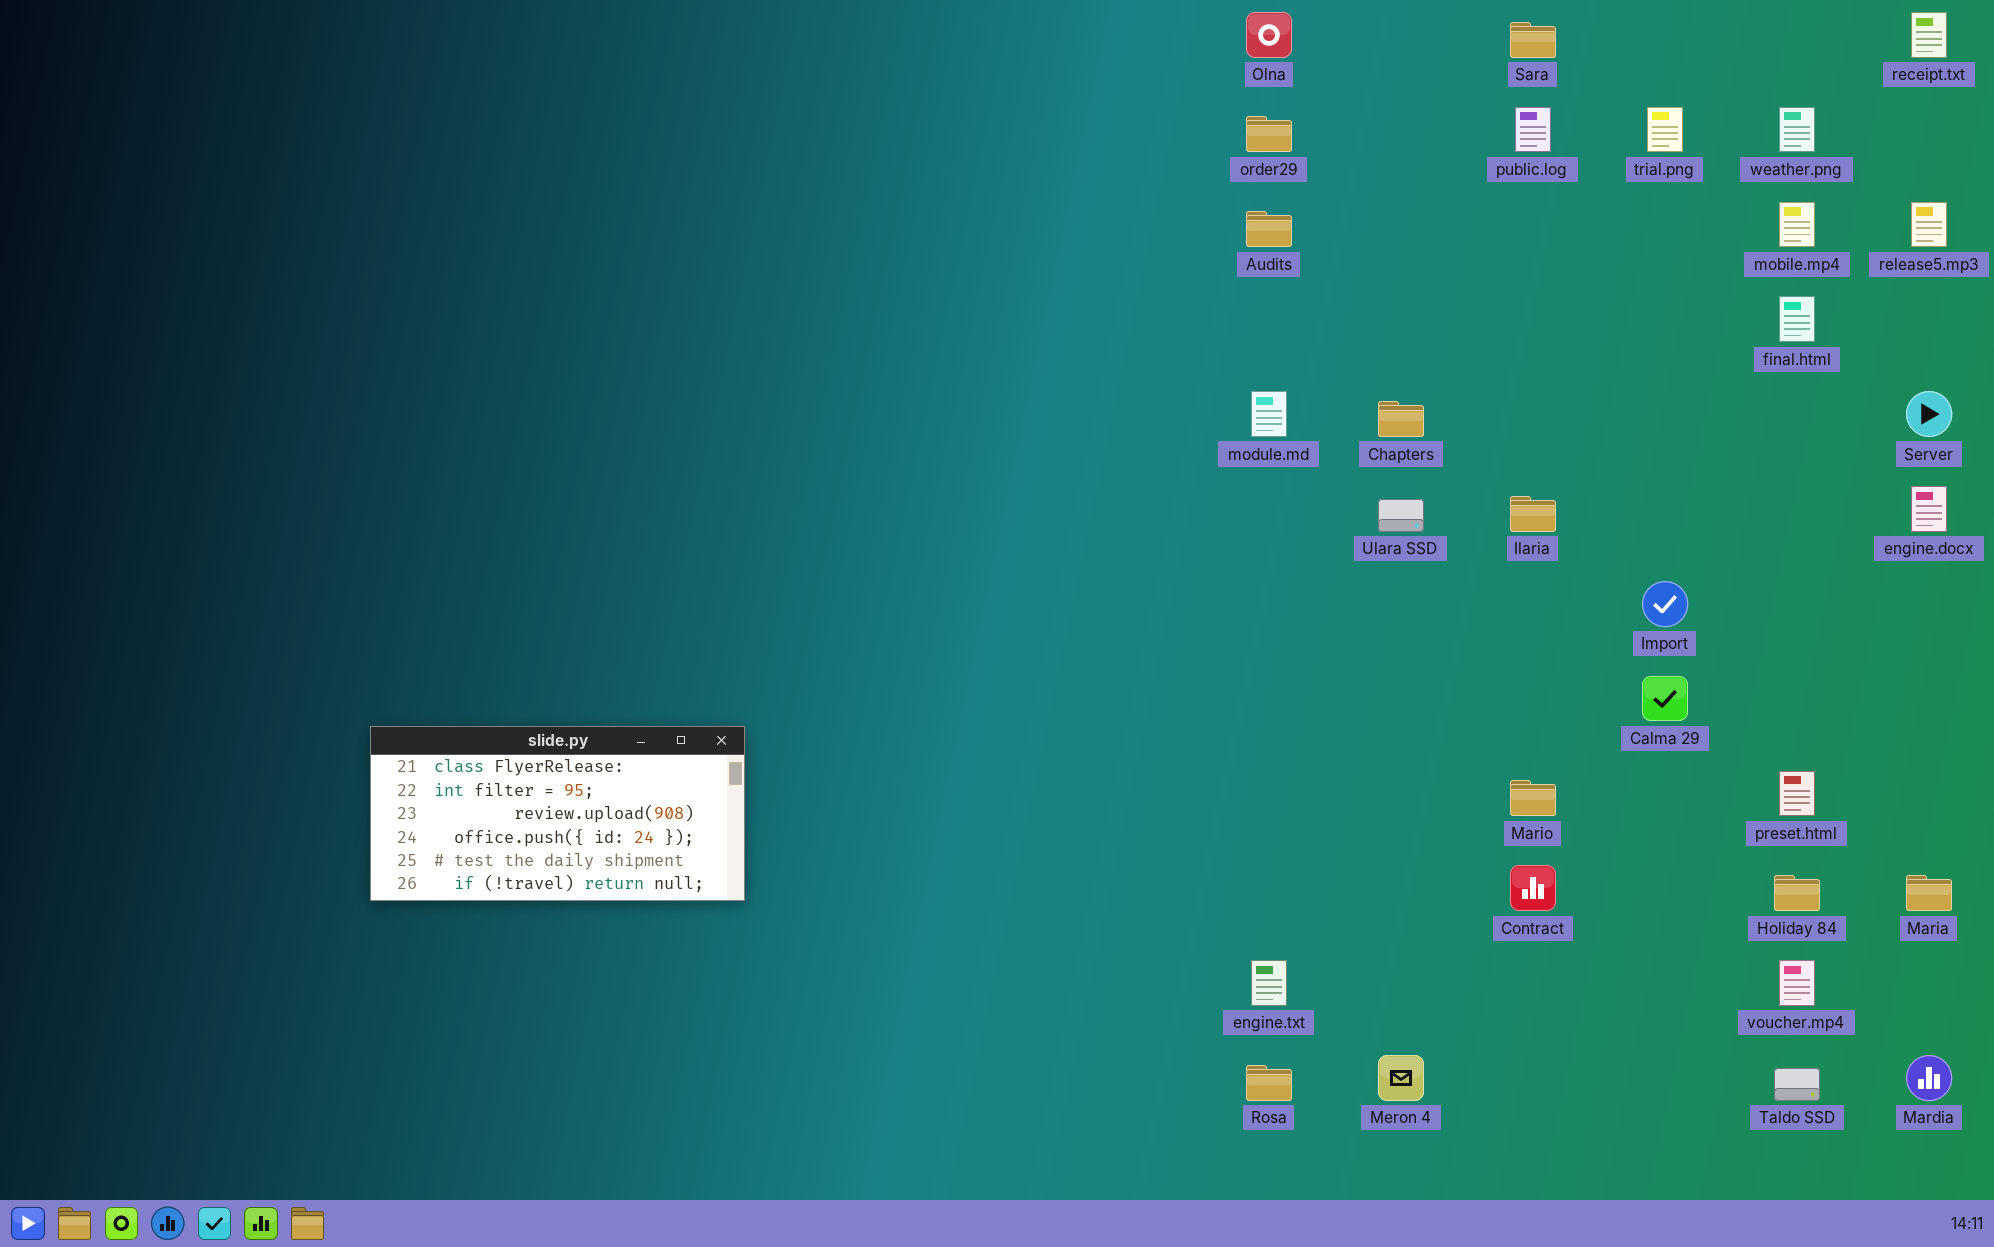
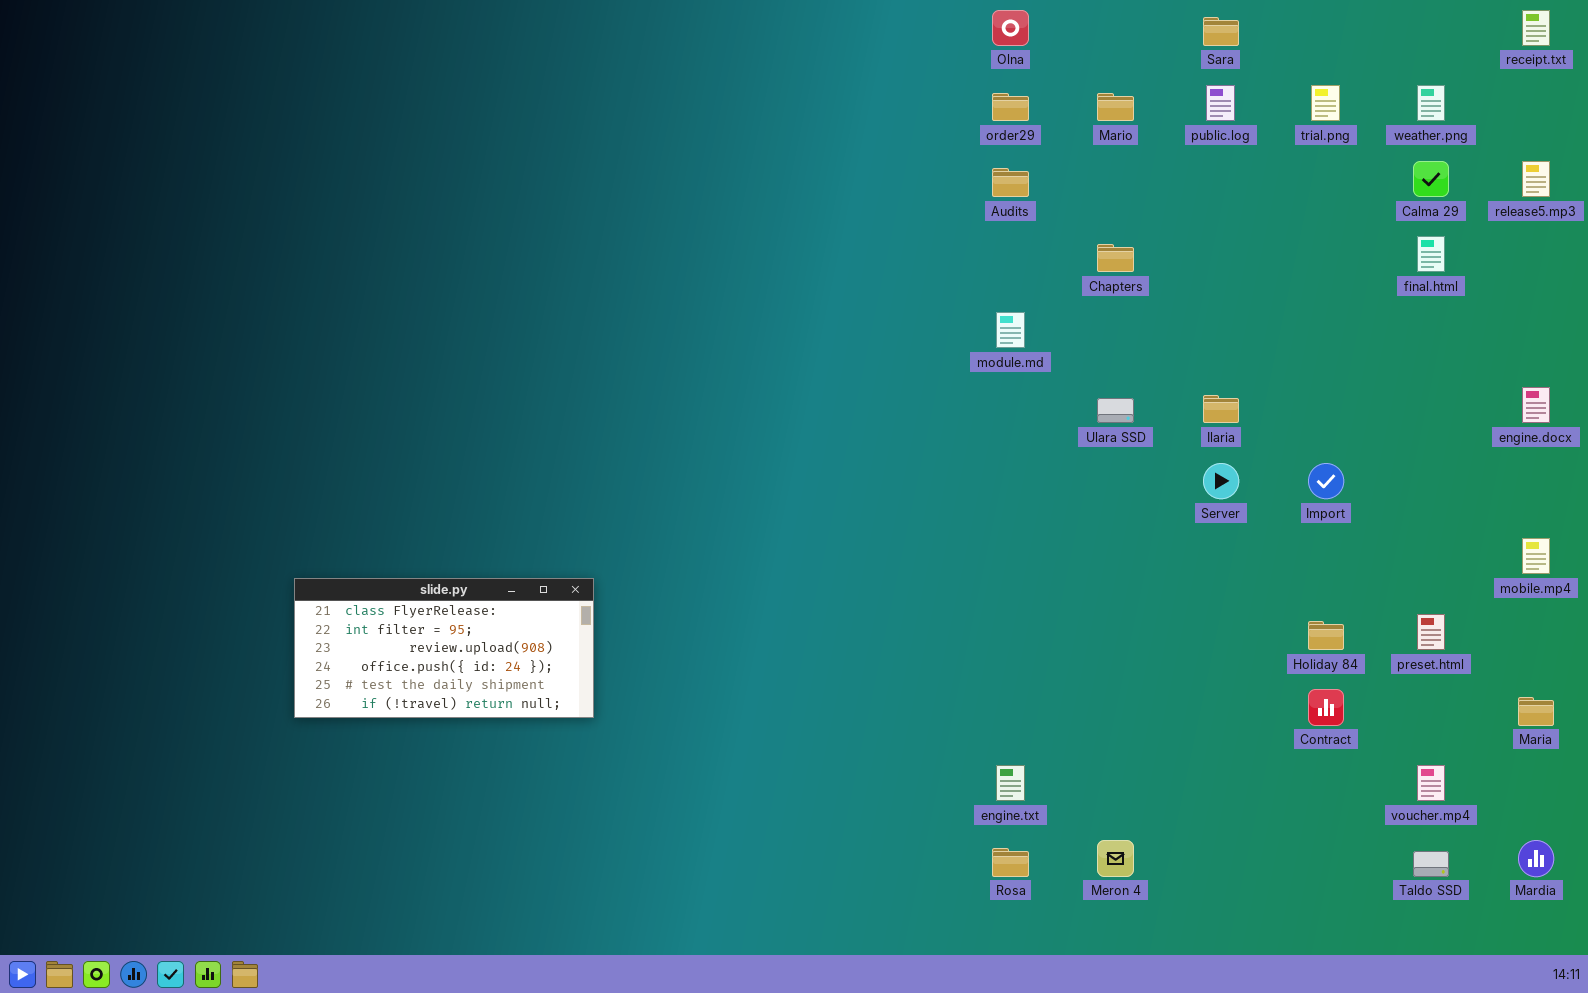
mobile.mp4: [1779,202,1815,247] -> [1522,538,1550,574], moved
Server: [1906,391,1952,437] -> [1203,463,1239,499], moved
Chapters: [1378,401,1424,437] -> [1097,244,1134,272], moved
Calma 29: [1642,676,1688,721] -> [1413,161,1449,197], moved
Mario: [1510,780,1556,816] -> [1097,93,1134,121], moved
Contract: [1510,865,1556,911] -> [1308,689,1344,726], moved
Holiday 84: [1774,875,1820,911] -> [1308,621,1344,650], moved

